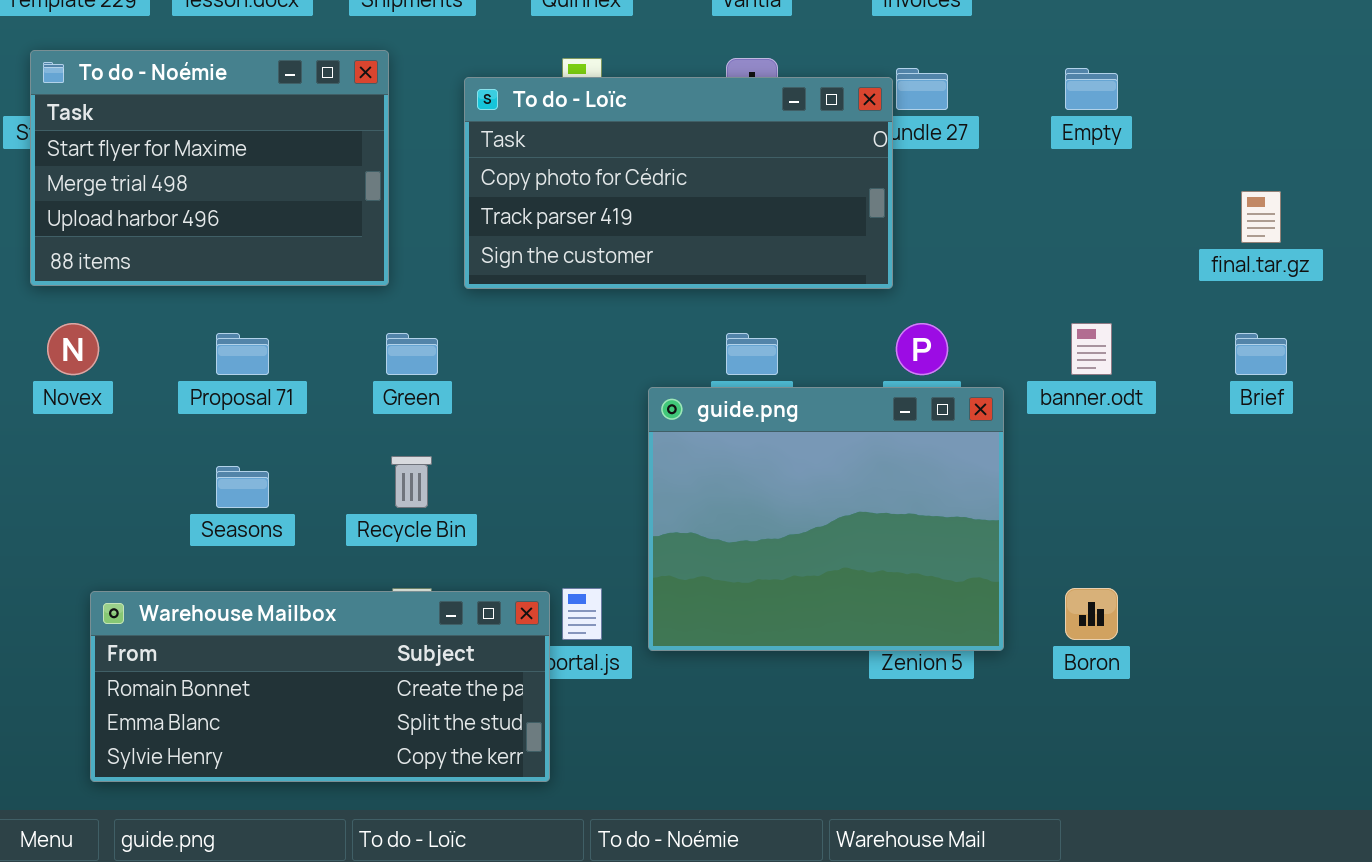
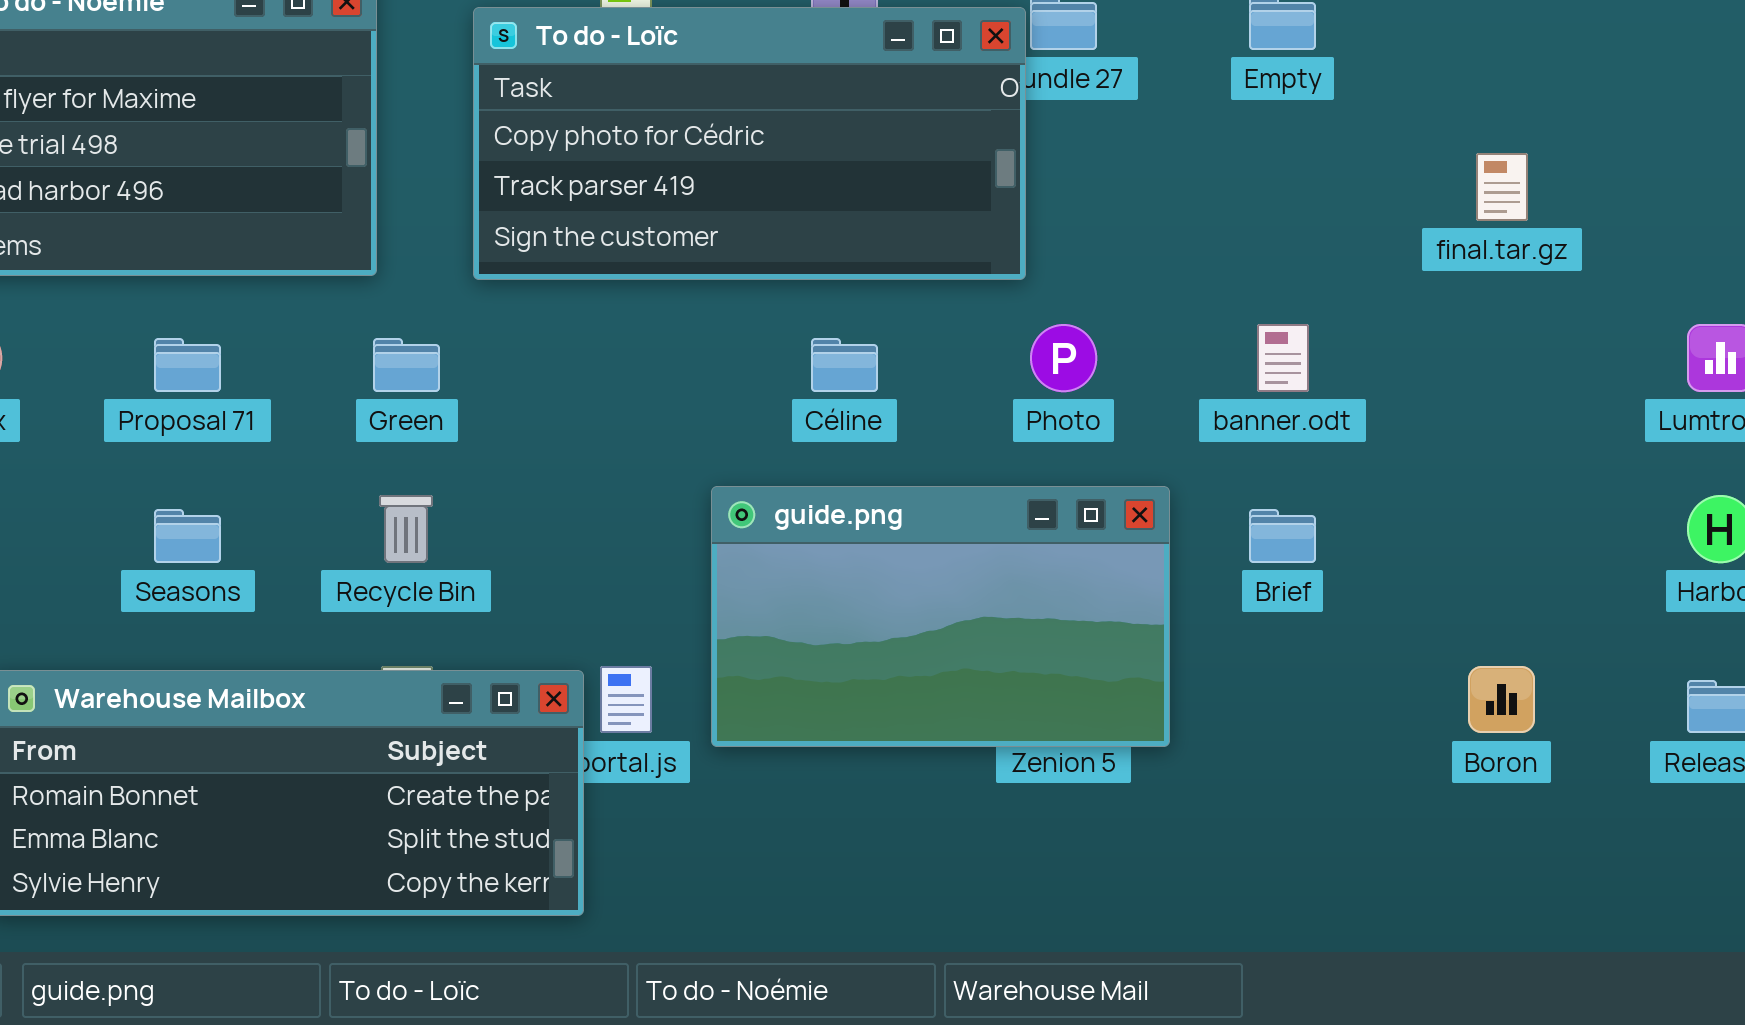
Brief: [1235,333,1287,375] -> [1249,509,1316,563], moved
guide.png: [648,387,1004,651] -> [711,486,1170,747], resized
Boron: [1065,588,1118,640] -> [1468,666,1535,733], moved

